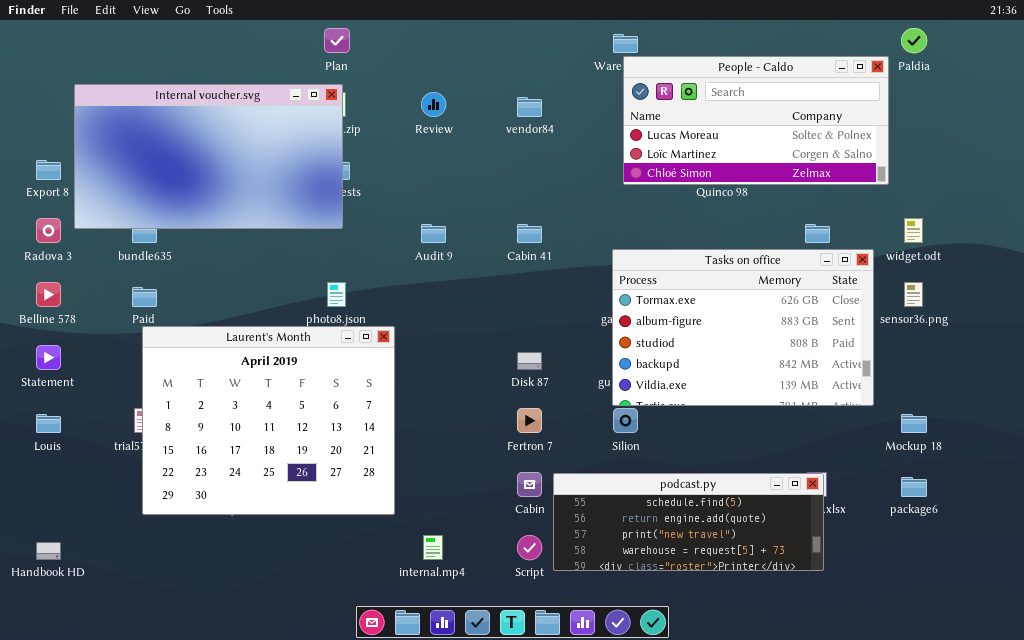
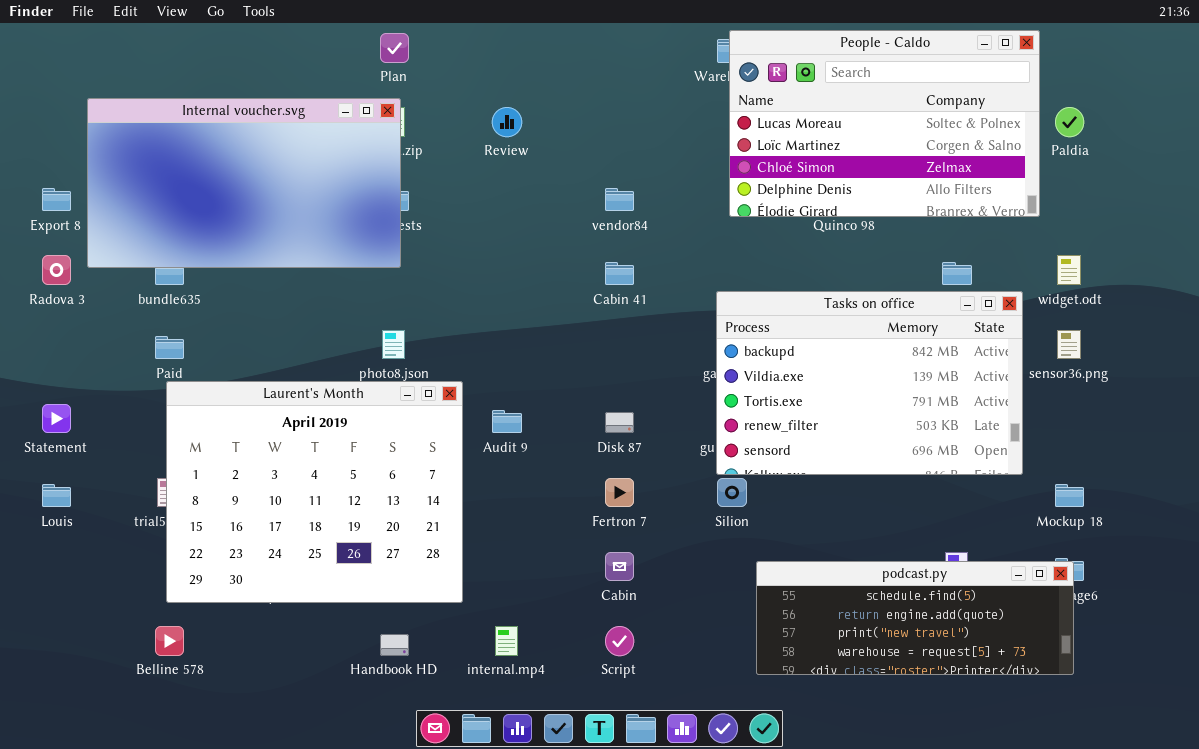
Paldia: [901,28,927,53] -> [1055,107,1084,137], moved
People - Caldo: [623,56,889,185] -> [729,30,1040,217], resized
vendor84: [517,97,542,117] -> [605,188,634,211], moved
Audit 9: [421,224,446,243] -> [492,410,522,433], moved
Tasks on office: [612,249,874,406] -> [716,291,1023,475], scrolled down 3 rows
Belline 578: [36,282,61,307] -> [155,626,184,656], moved
podcast.py: [553,473,824,571] -> [756,561,1074,675], moved
Handbook HD: [36,542,61,560] -> [380,634,409,656], moved

